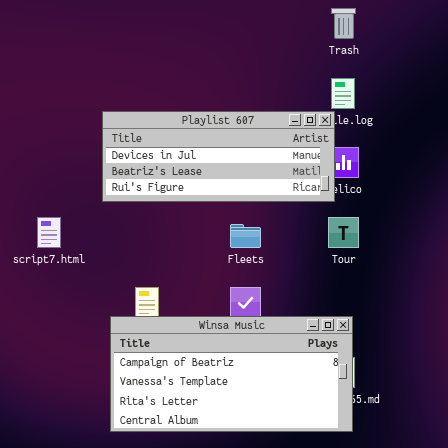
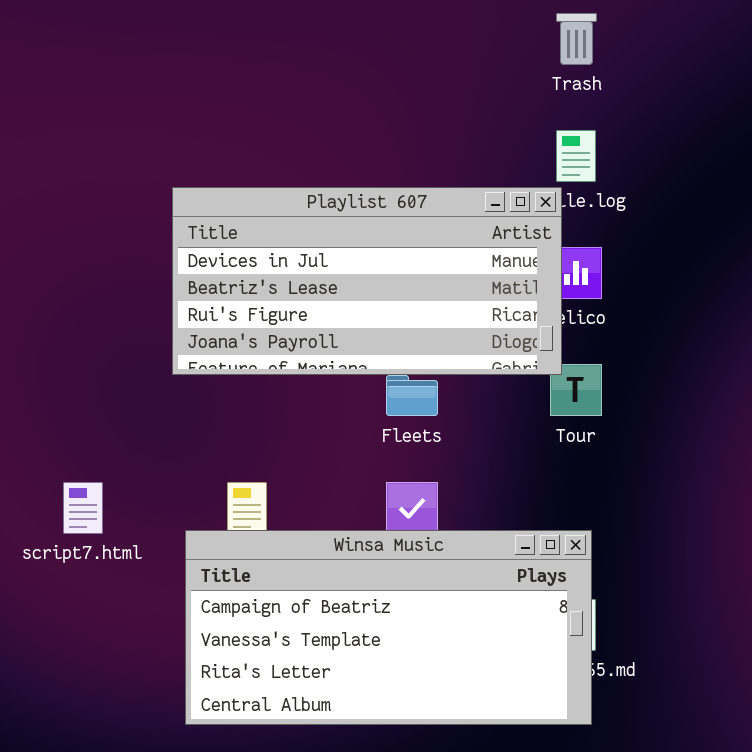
Playlist 607: [102,111,335,202] -> [172,187,562,375], resized
script7.html: [37,217,61,248] -> [63,482,103,534], moved

